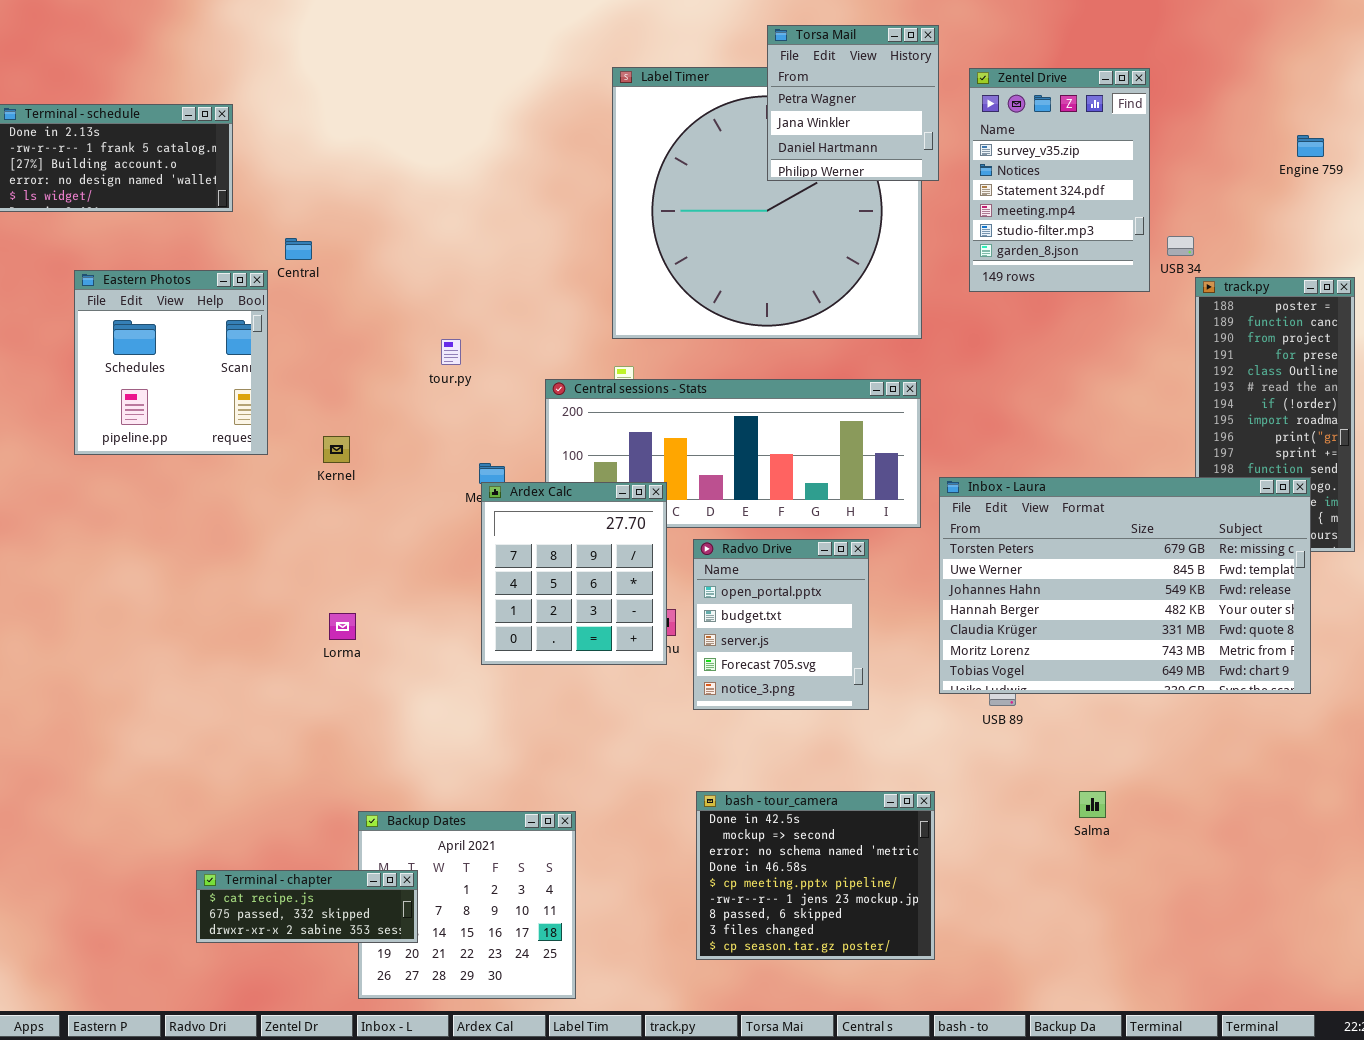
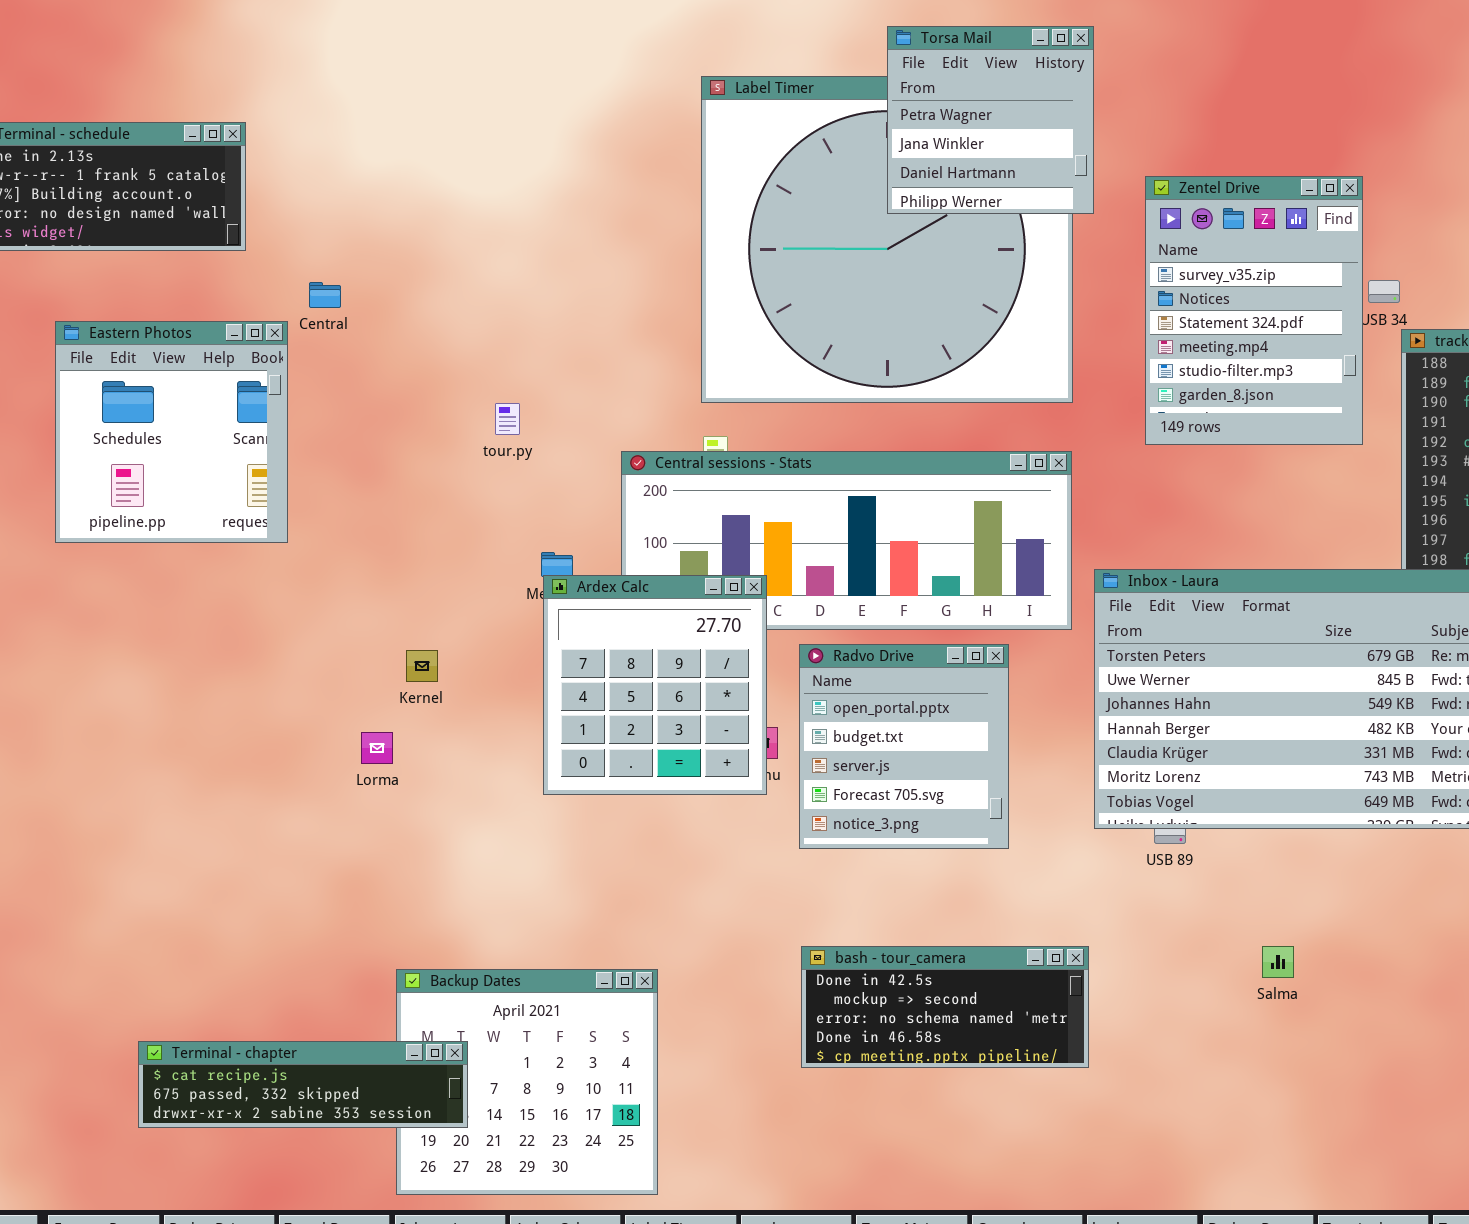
Zentel Drive: [969,68,1150,292] -> [1145,176,1363,445], moved
Kernel: [323,436,350,463] -> [406,650,438,682], moved
bash - tour_camera: [696,791,935,960] -> [801,946,1089,1068], resized
Terminal - chapter: [196,870,418,943] -> [138,1041,468,1128], resized

